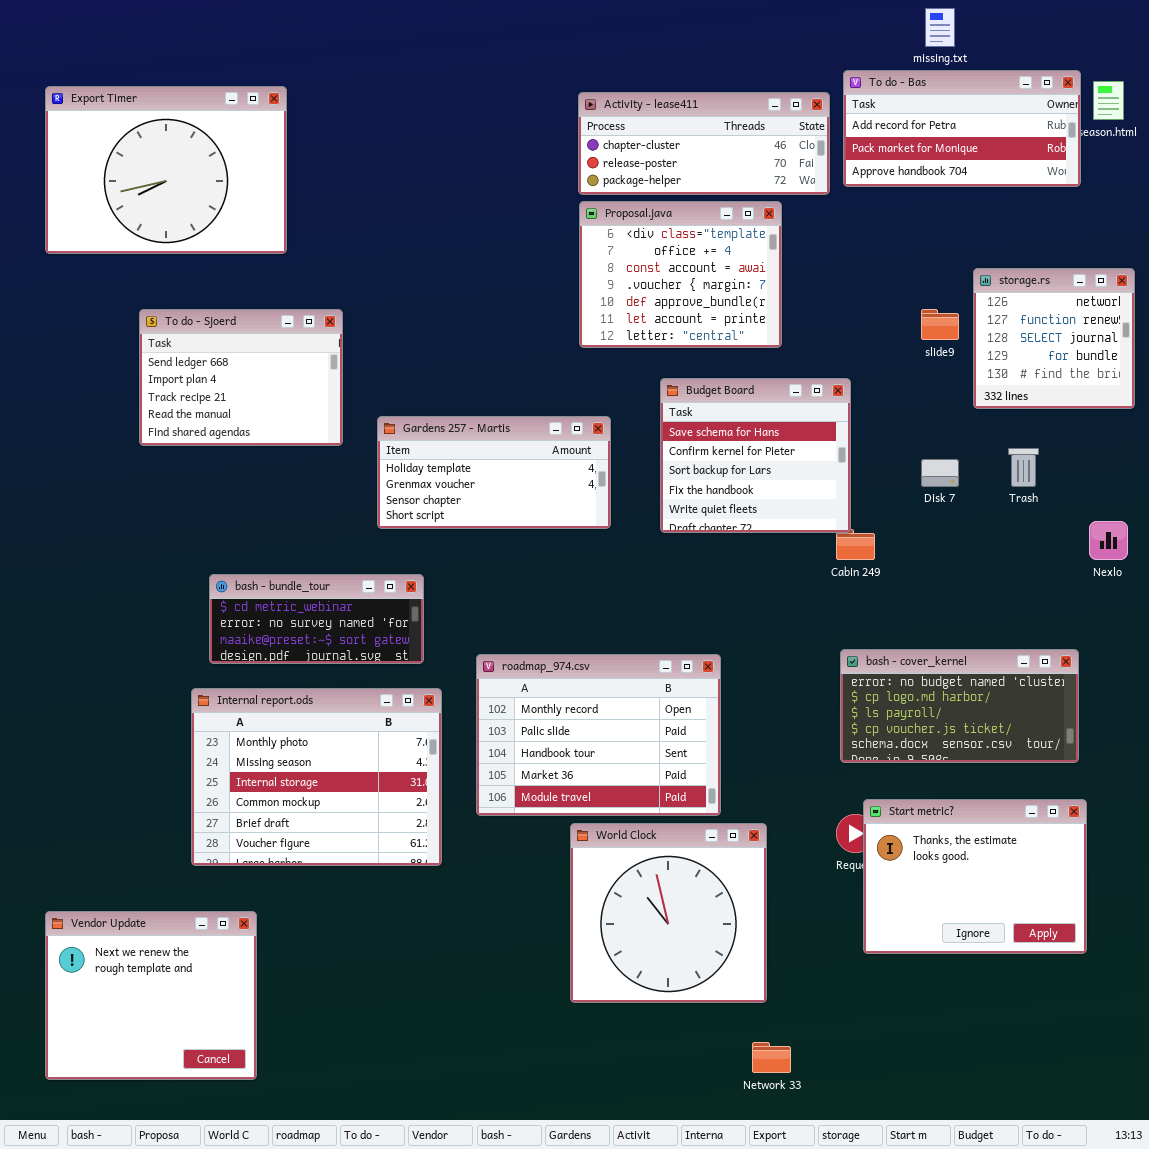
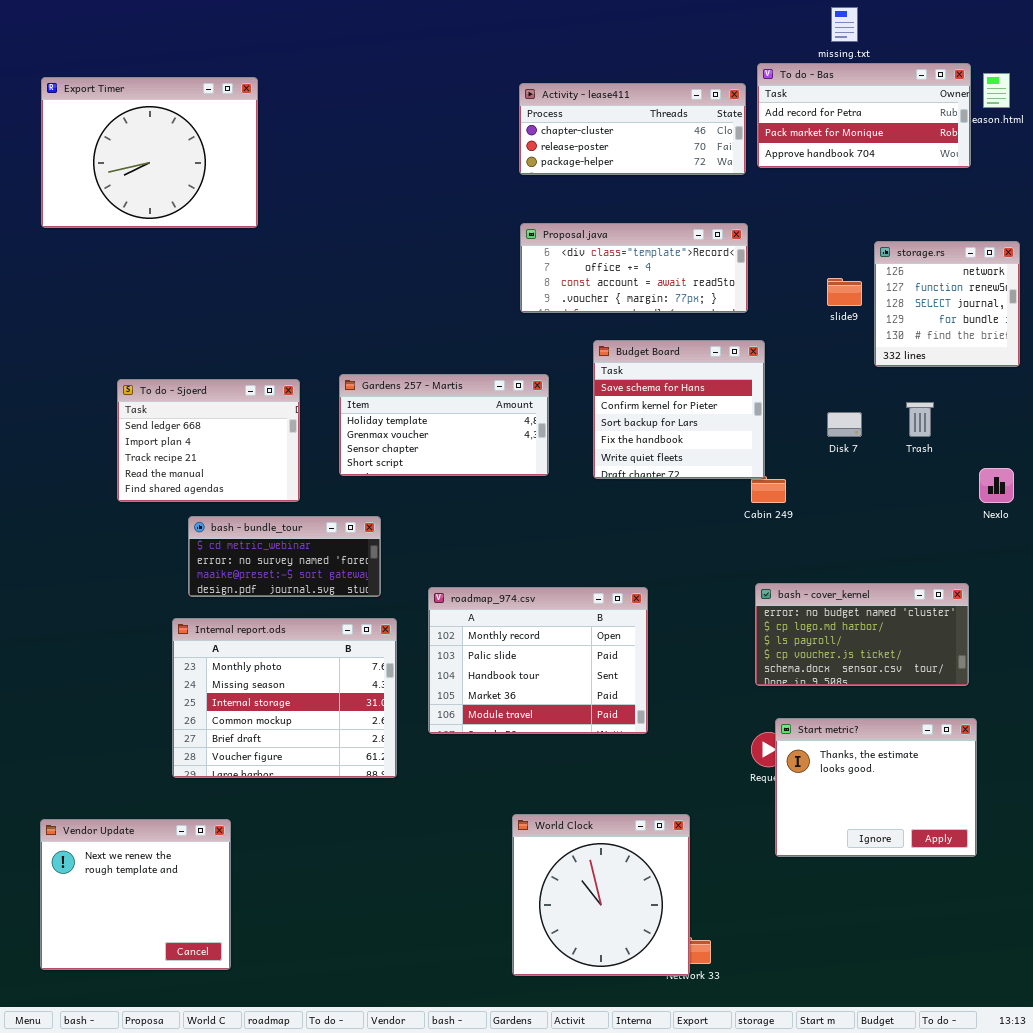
Proposal.java: [579,201,782,348] -> [520,223,748,313], resized
To do - Sjoerd: [139,309,343,446] -> [117,379,300,502], moved
World Clock: [570,823,767,1003] -> [512,814,690,976], moved

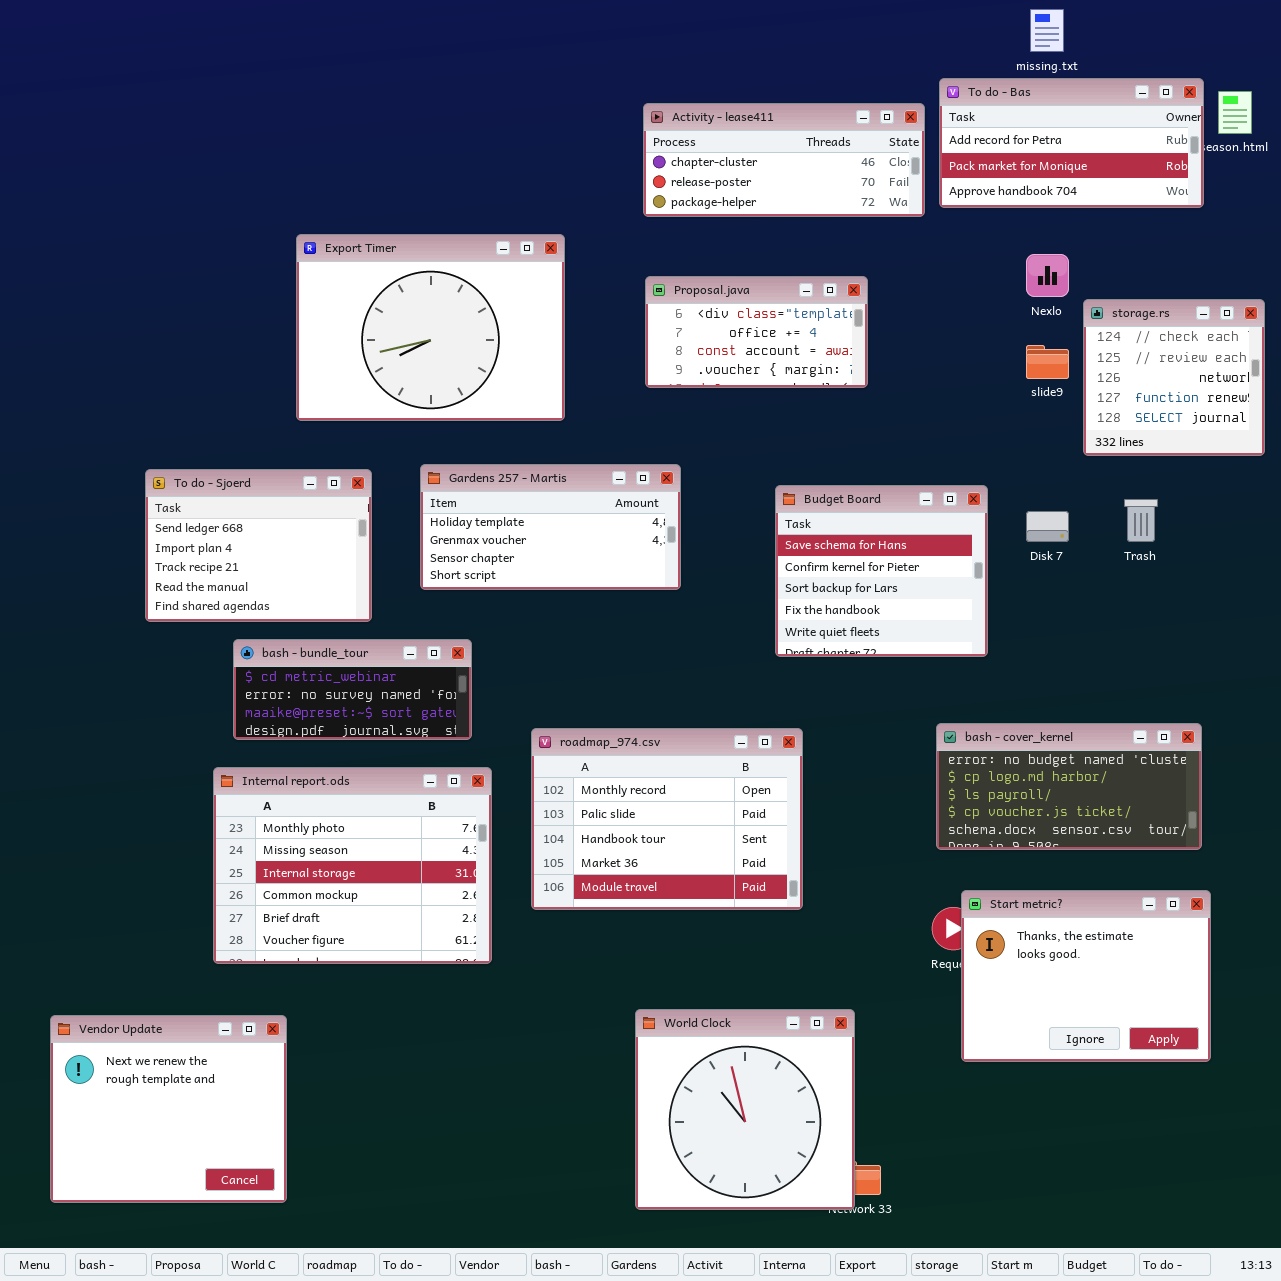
Export Timer: [41,77,258,228] -> [296,234,565,421], moved
Proposal.java: [520,223,748,313] -> [645,276,868,388], resized
storage.rs: [874,241,1020,367] -> [1083,299,1265,456], scrolled up 2 rows
Budget Board: [593,340,765,479] -> [775,485,988,657], moved
Nexlo: [979,468,1014,503] -> [1026,254,1069,297], moved

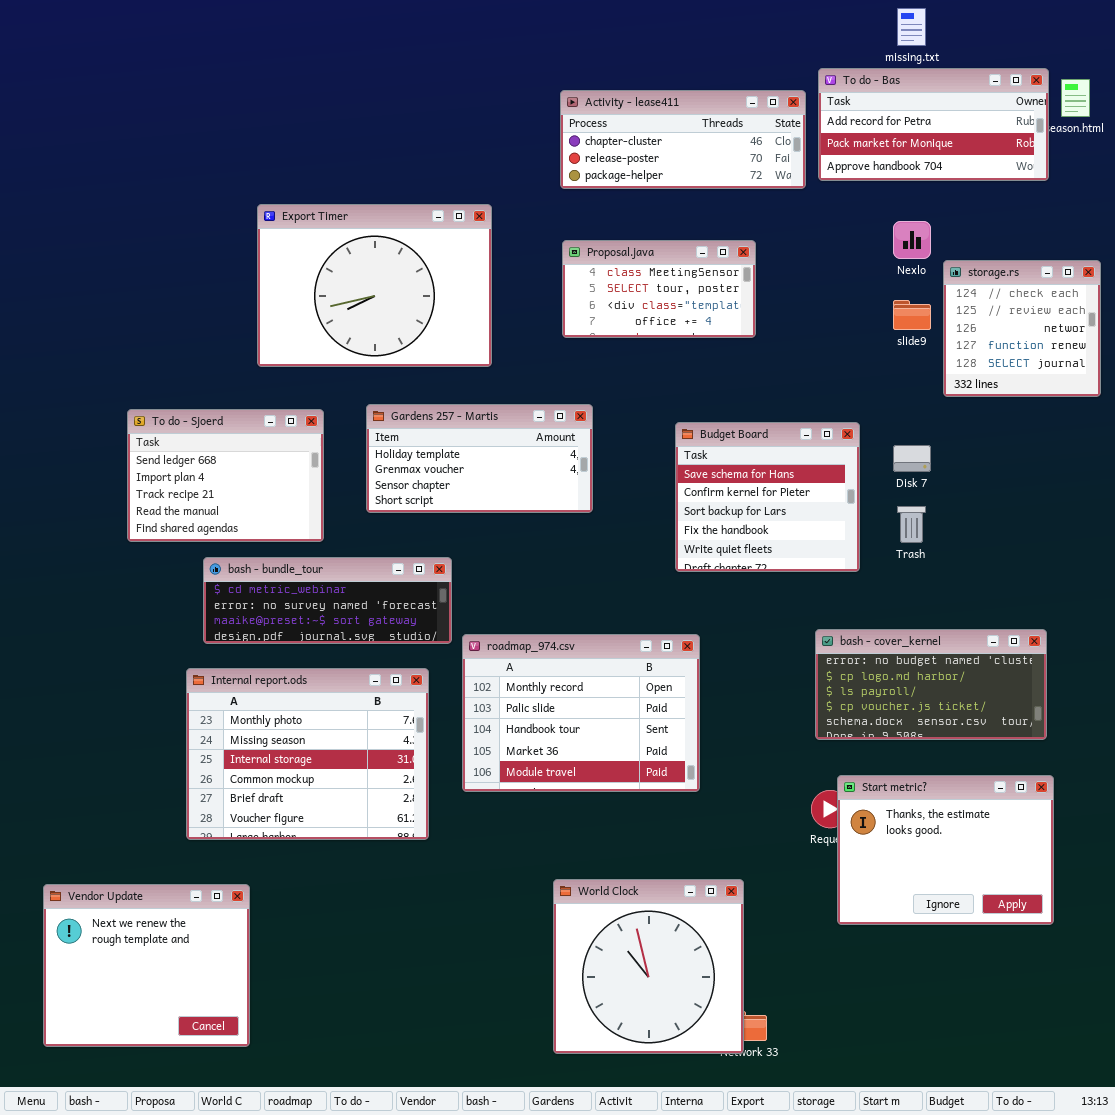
Proposal.java: [645,276,868,388] -> [562,240,756,338], scrolled up 2 rows
Trash: [1124,499,1158,542] -> [897,506,926,543], moved
bash - bundle_tour: [233,639,472,740] -> [203,557,452,644], resized

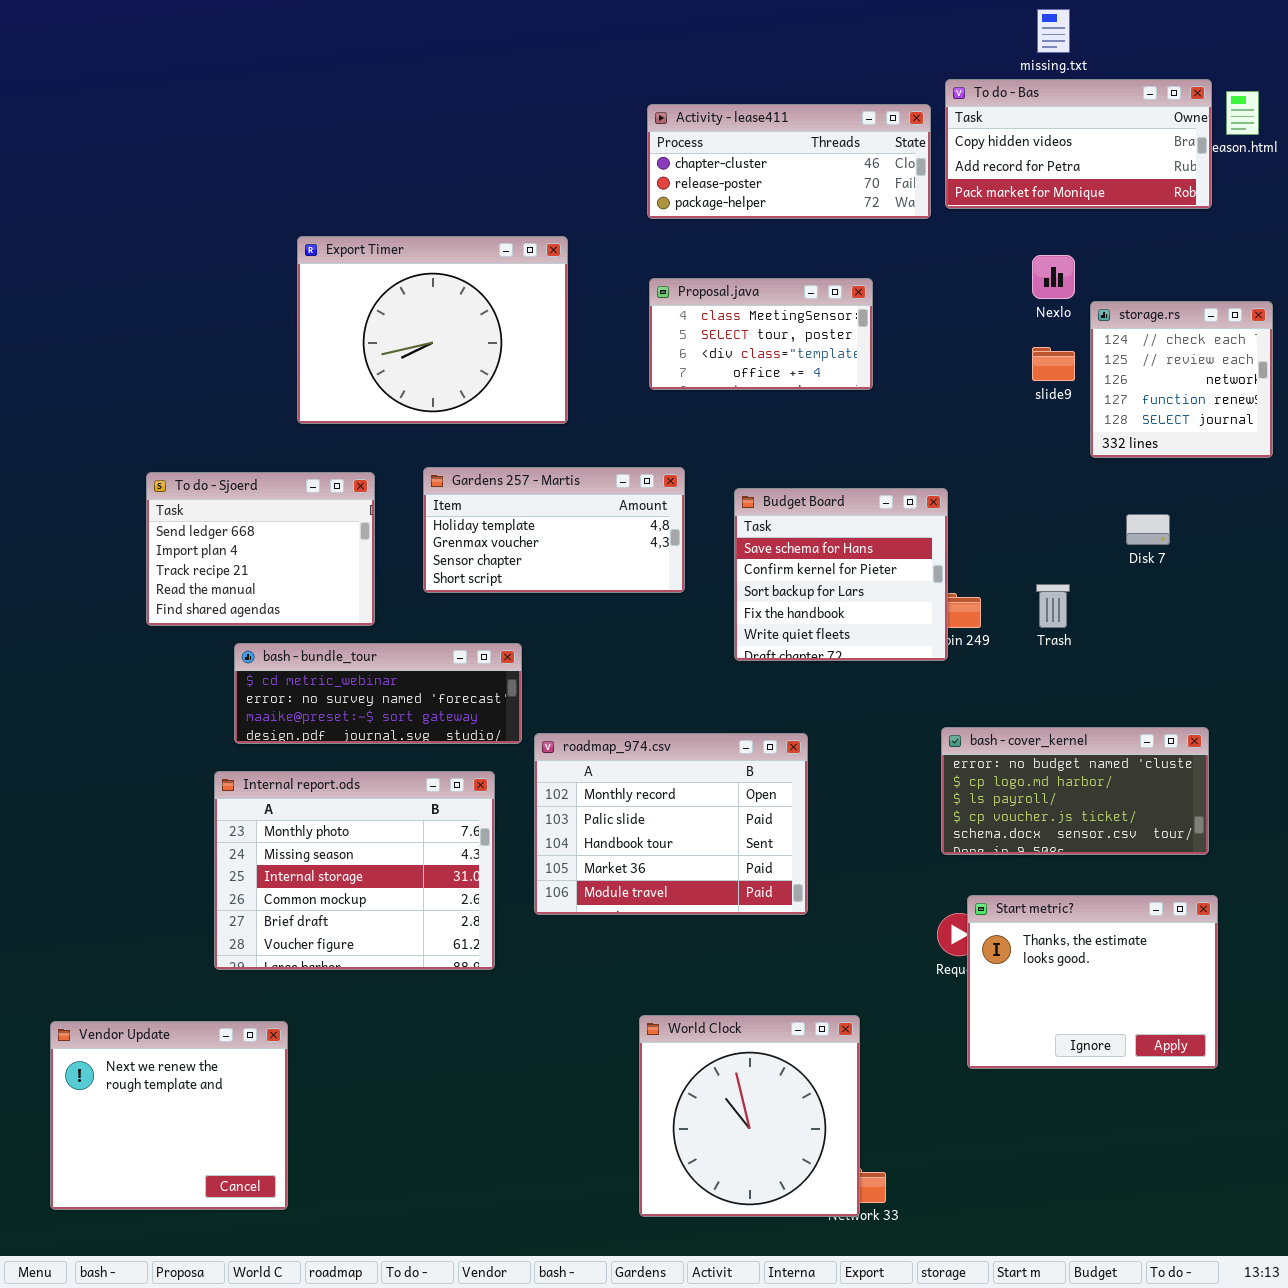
To do - Bas: [818,68,1049,181] -> [945,79,1212,209], scrolled up 1 row
Budget Board: [675,422,860,572] -> [734,488,948,661], moved
Disk 7: [893,445,931,472] -> [1126,514,1170,545], moved

